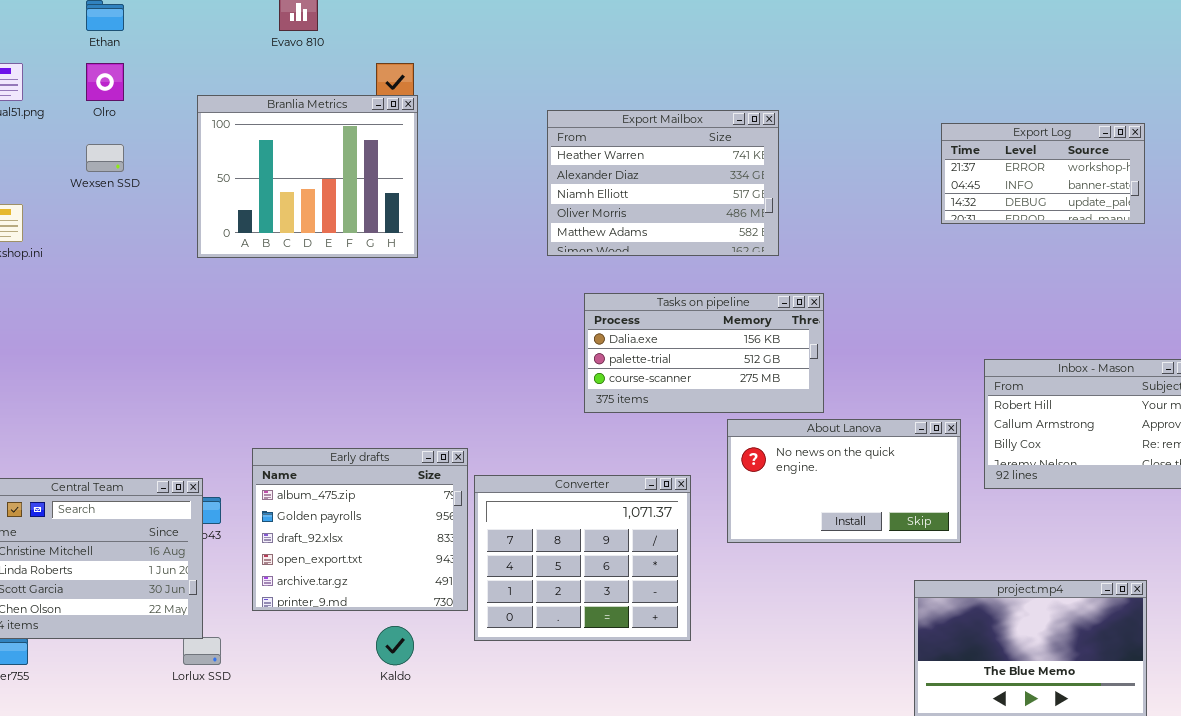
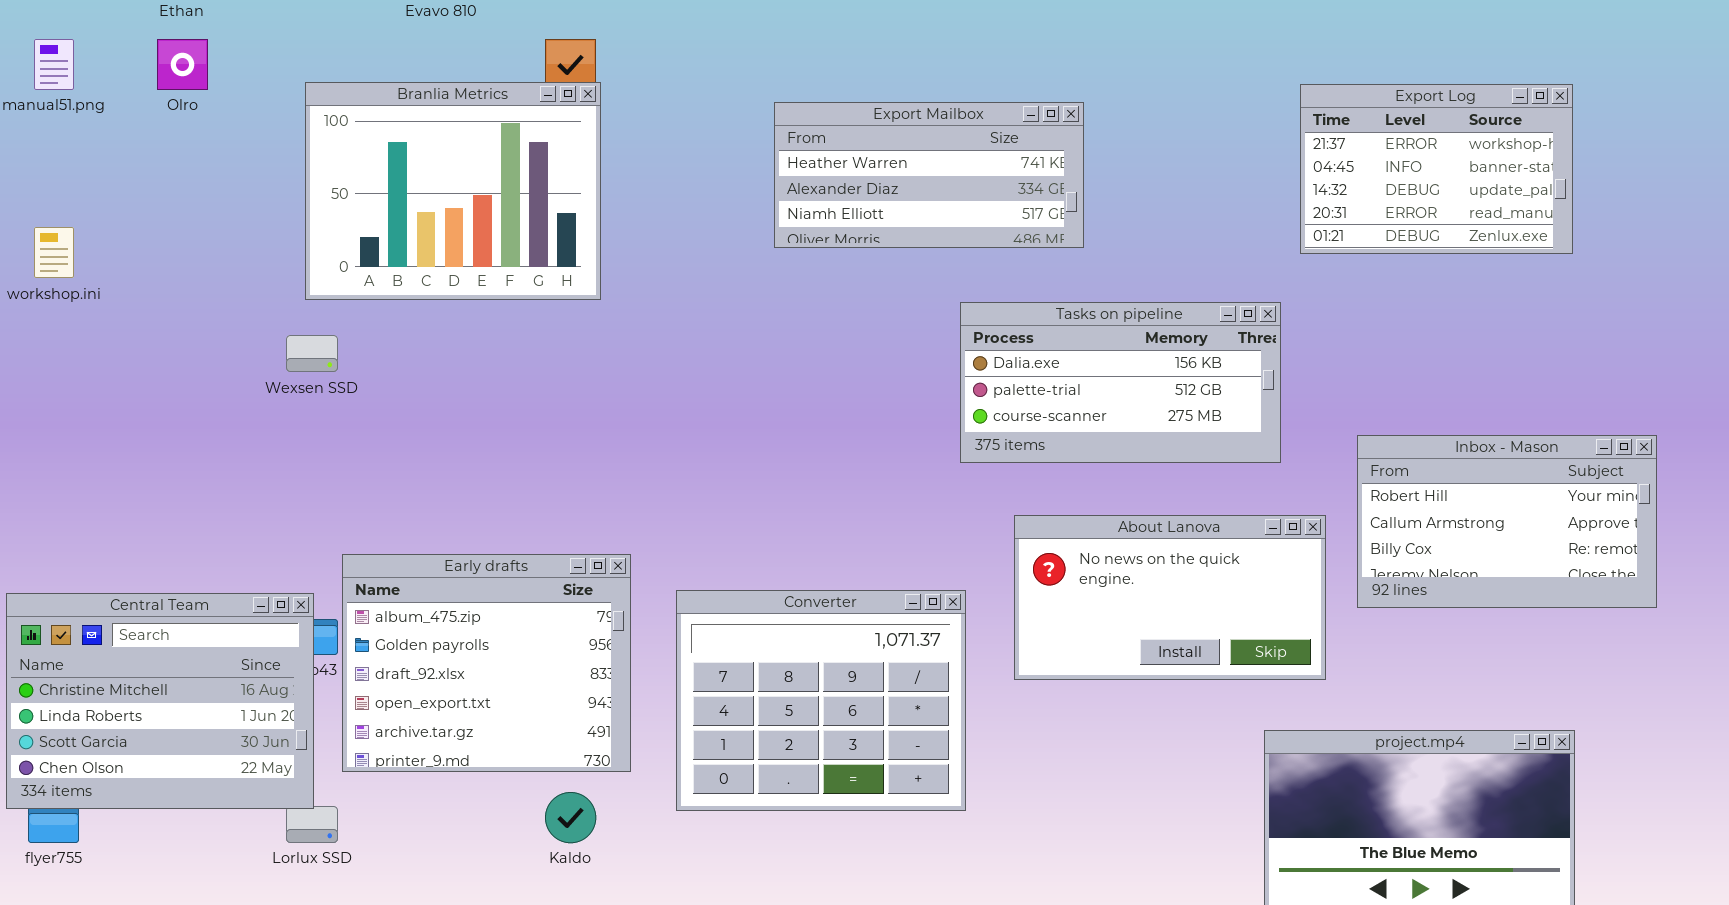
Export Mailbox: [547,110,779,256] -> [774,102,1084,248], resized
Export Log: [941,123,1145,224] -> [1300,84,1573,254], resized
Wexsen SSD: [86,144,124,172] -> [286,335,338,372], moved
Tasks on pipeline: [584,293,824,413] -> [960,302,1281,463], moved
Early drafts: [252,448,468,611] -> [342,554,631,772], moved

